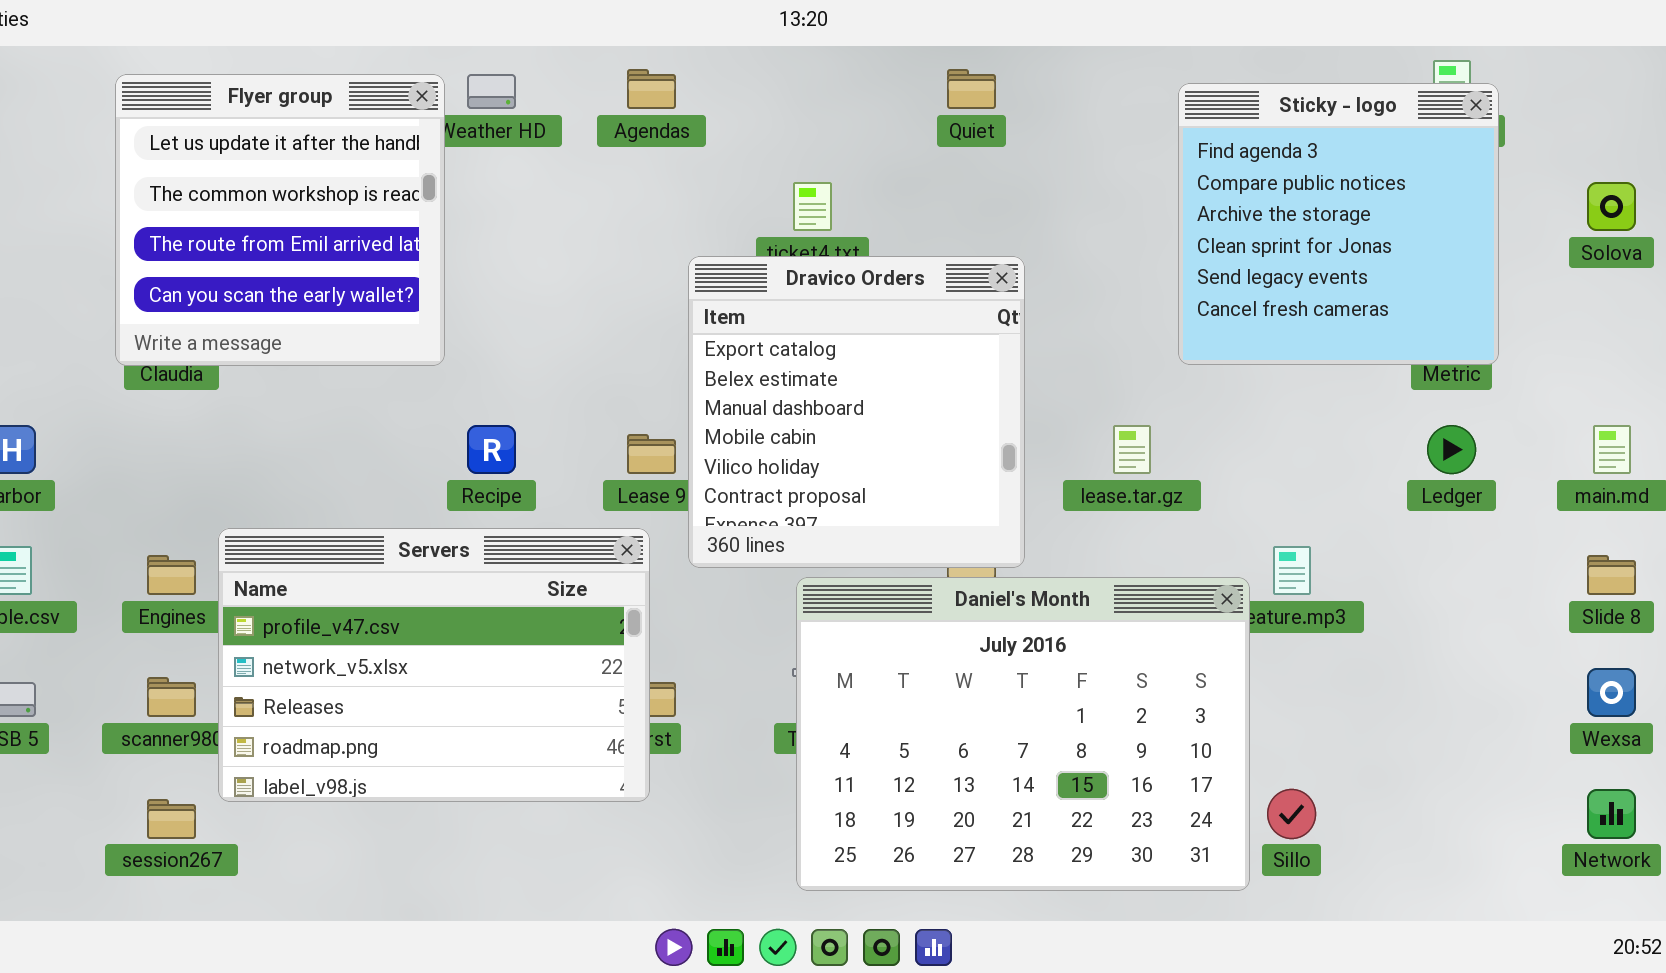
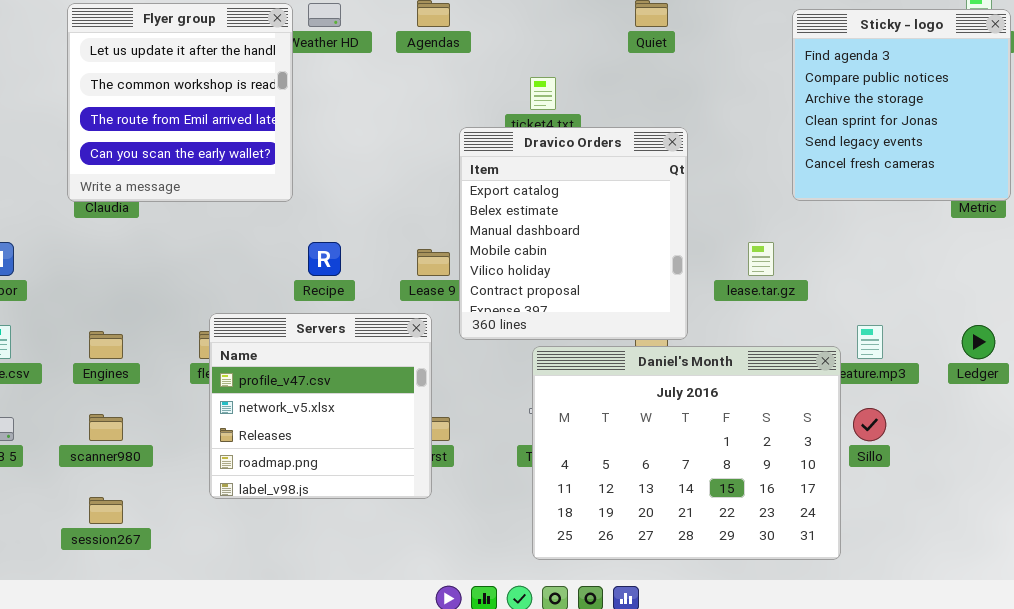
Ledger: [1427,425,1476,474] -> [962,325,995,359], moved
Servers: [218,528,650,802] -> [209,313,432,499], resized
Sillo: [1267,789,1316,839] -> [853,408,886,441], moved

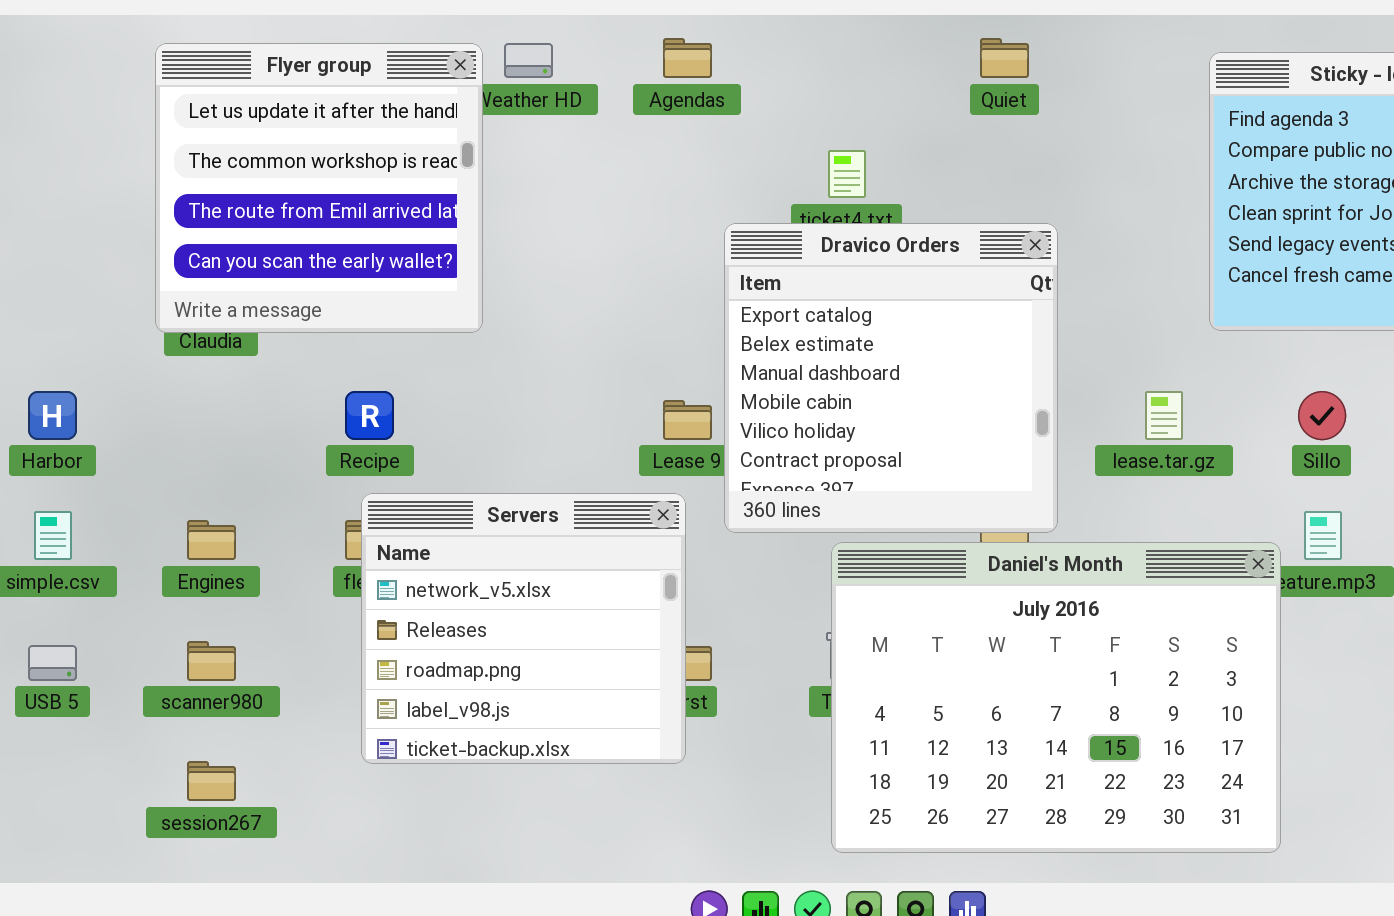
Recipe: [308,242,341,276] -> [345,391,394,440], moved
Servers: [209,313,432,499] -> [361,493,686,764], scrolled down 1 row
Sillo: [853,408,886,441] -> [1298,391,1346,440], moved

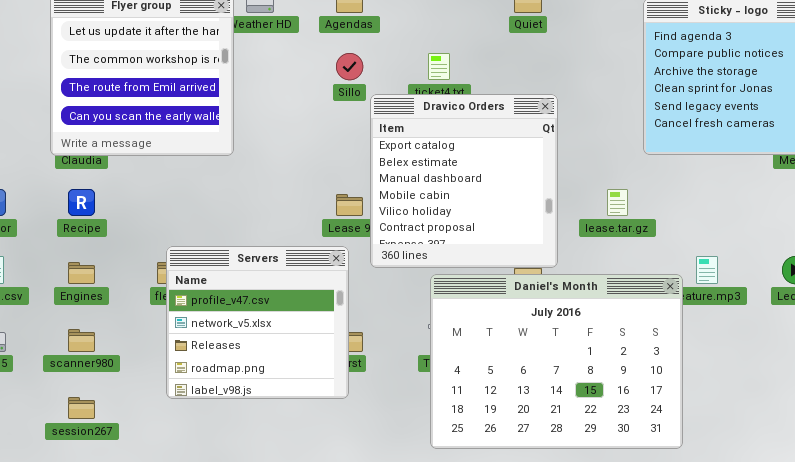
Recipe: [345,391,394,440] -> [68,189,95,216], moved
Sillo: [1298,391,1346,440] -> [336,53,363,80], moved
Servers: [361,493,686,764] -> [166,246,349,399], scrolled up 1 row

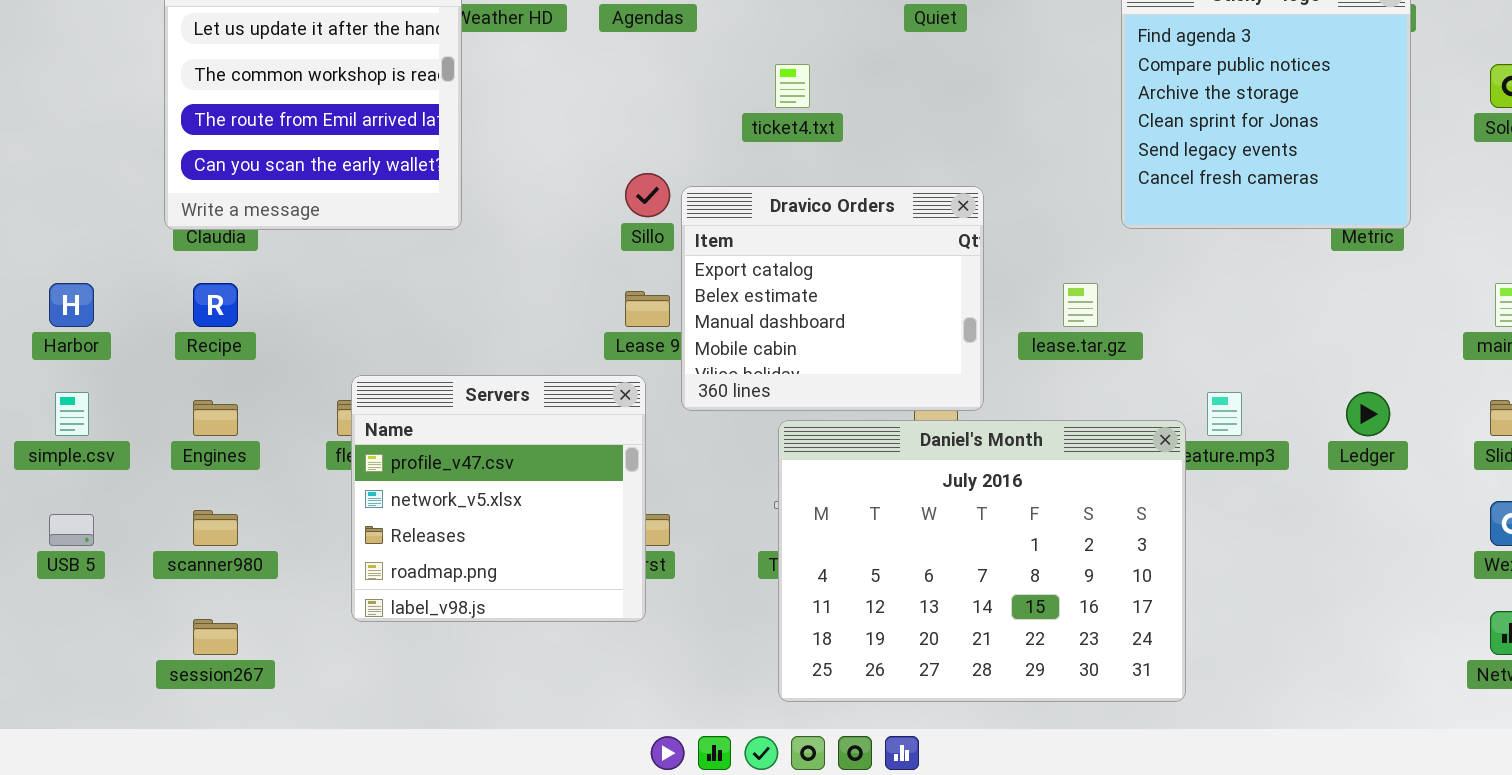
Sillo: [336,53,363,80] -> [625,173,670,217], moved
Dravico Orders: [370,94,558,268] -> [681,186,984,411], resized

